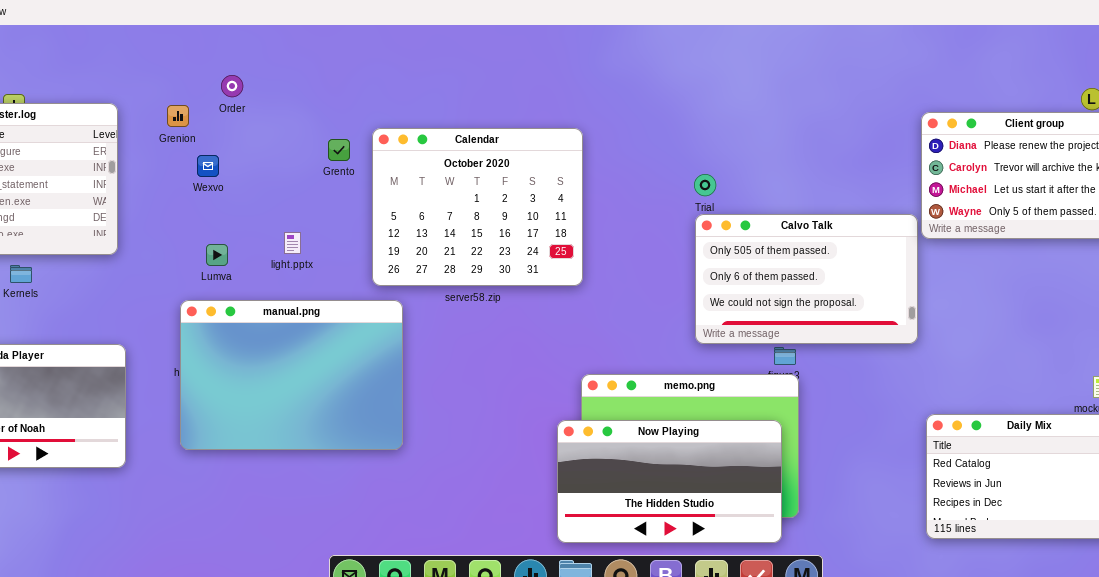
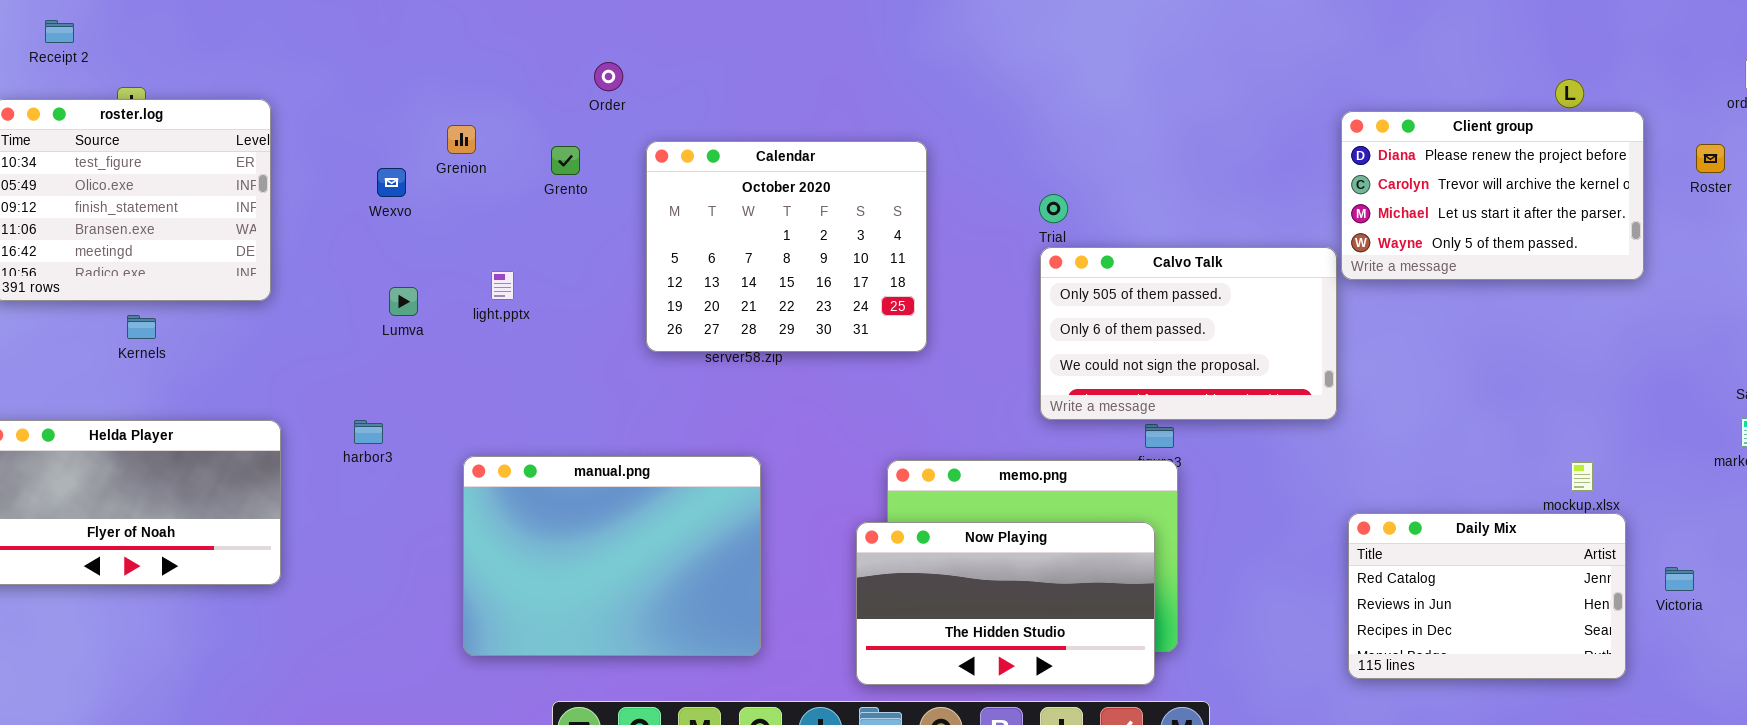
Order: [221,75,243,97] -> [594,62,623,91], moved
Grenion: [167,105,189,127] -> [447,125,476,154], moved
Calendar: [372,128,583,286] -> [646,141,927,352], moved
manual.png: [180,300,403,450] -> [463,456,761,656], moved

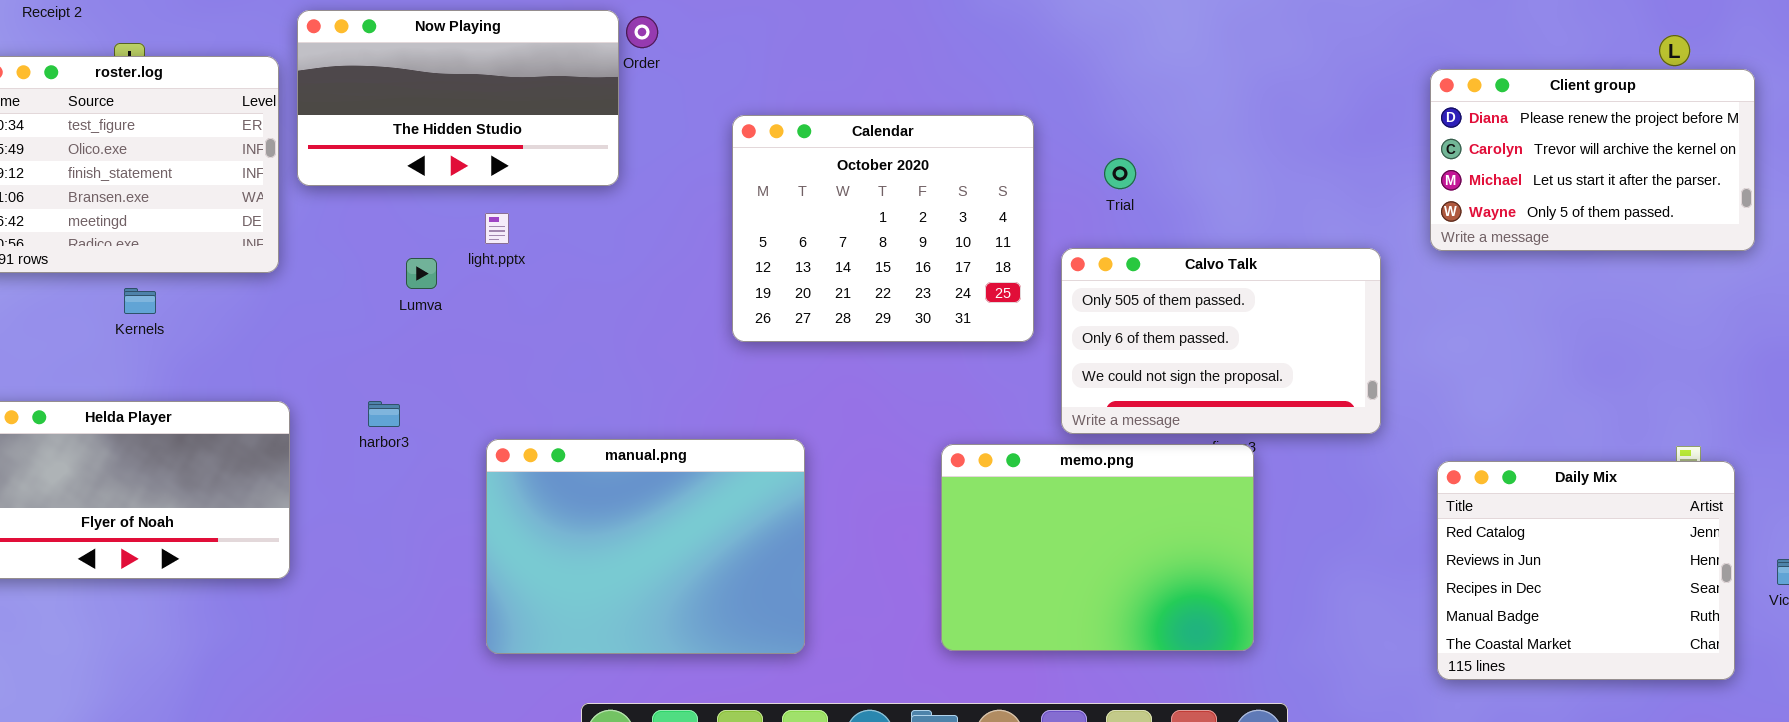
Calendar: [646,141,927,352] -> [732,115,1034,342], moved
Calvo Talk: [1040,247,1337,420] -> [1061,248,1381,434], moved
light.pptx: [491,271,514,300] -> [485,213,509,244], moved
Daily Mix: [1348,513,1626,679] -> [1437,461,1735,680], resized
Now Playing: [856,522,1155,685] -> [297,10,619,186], moved

